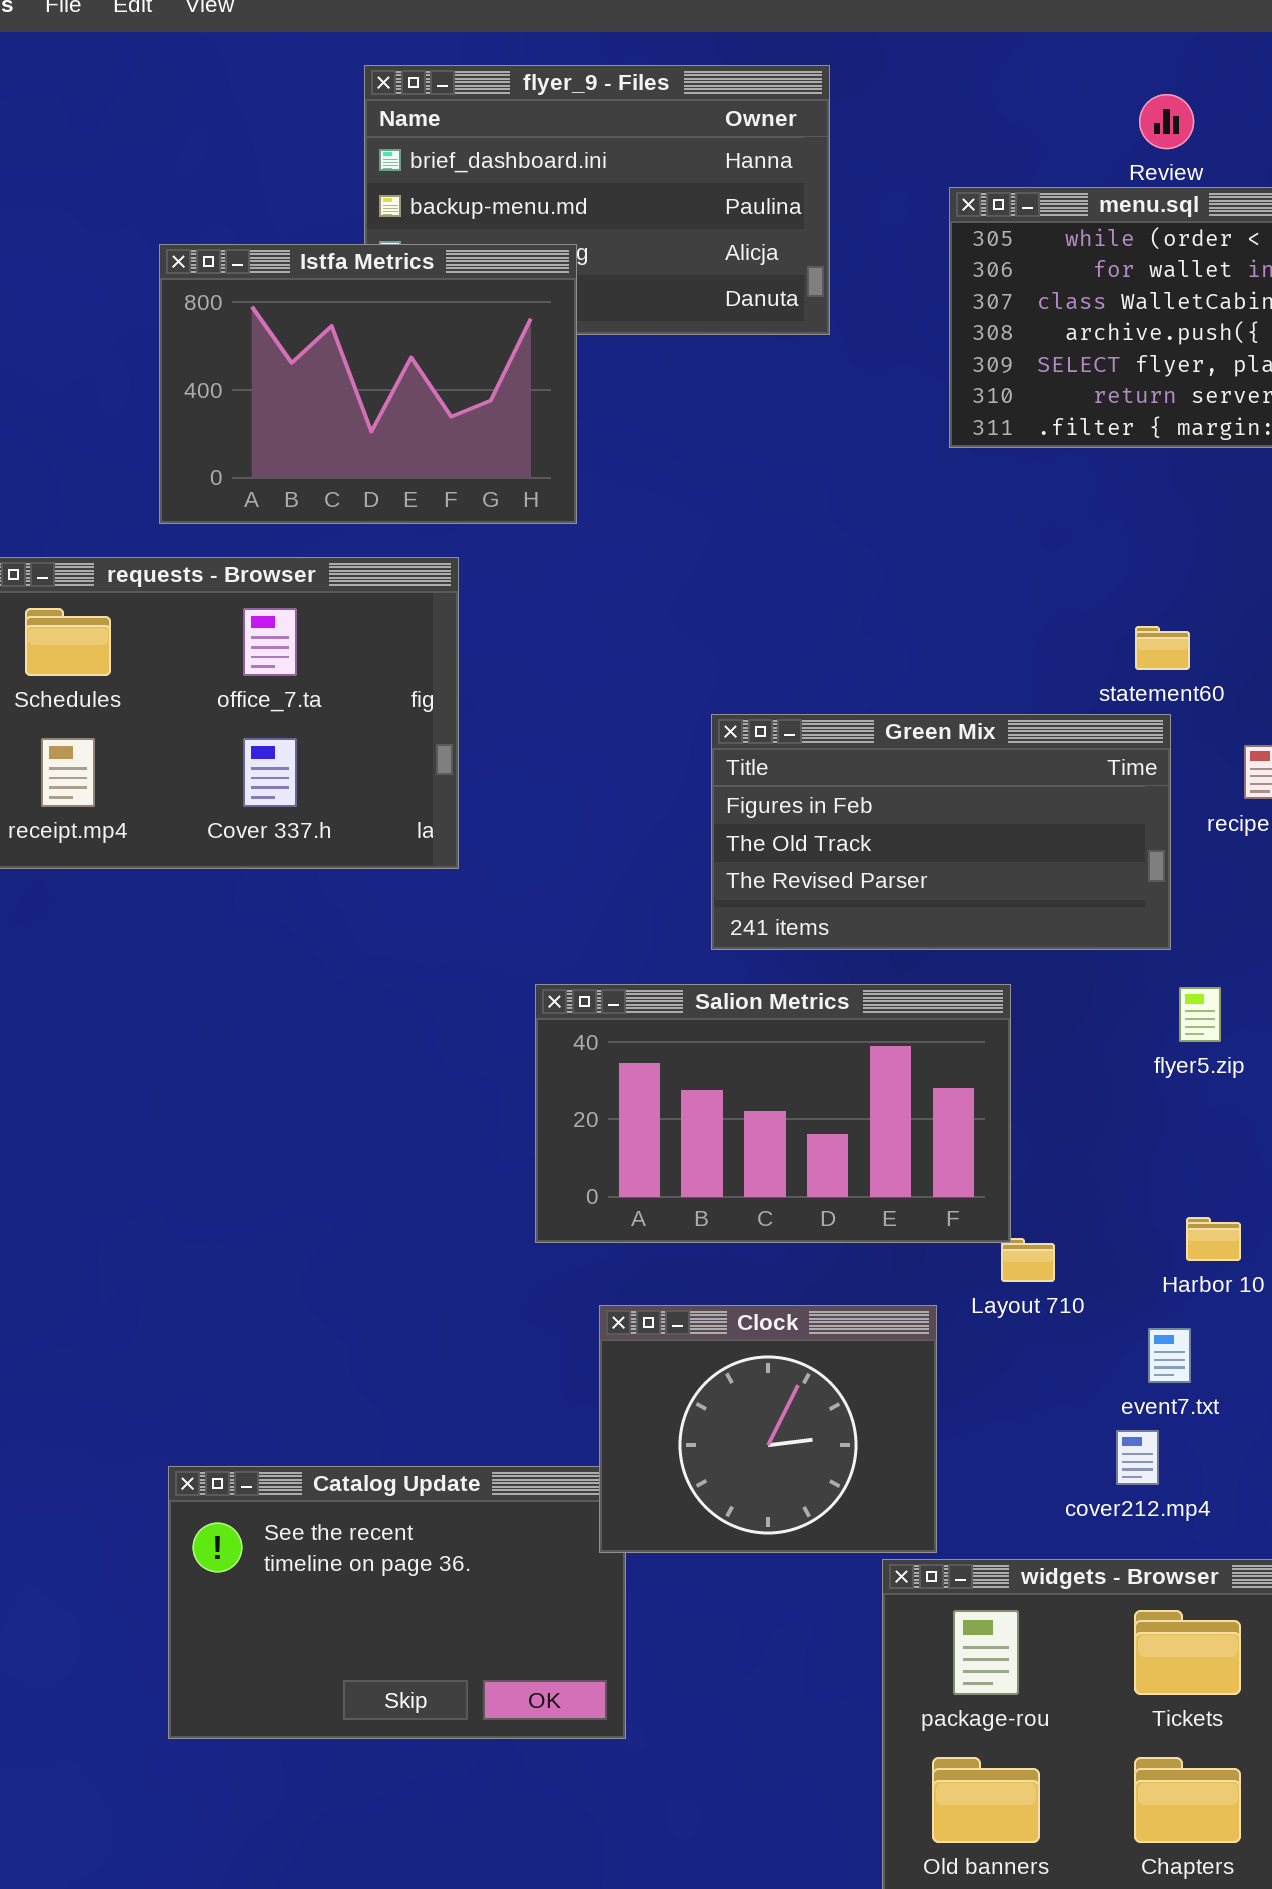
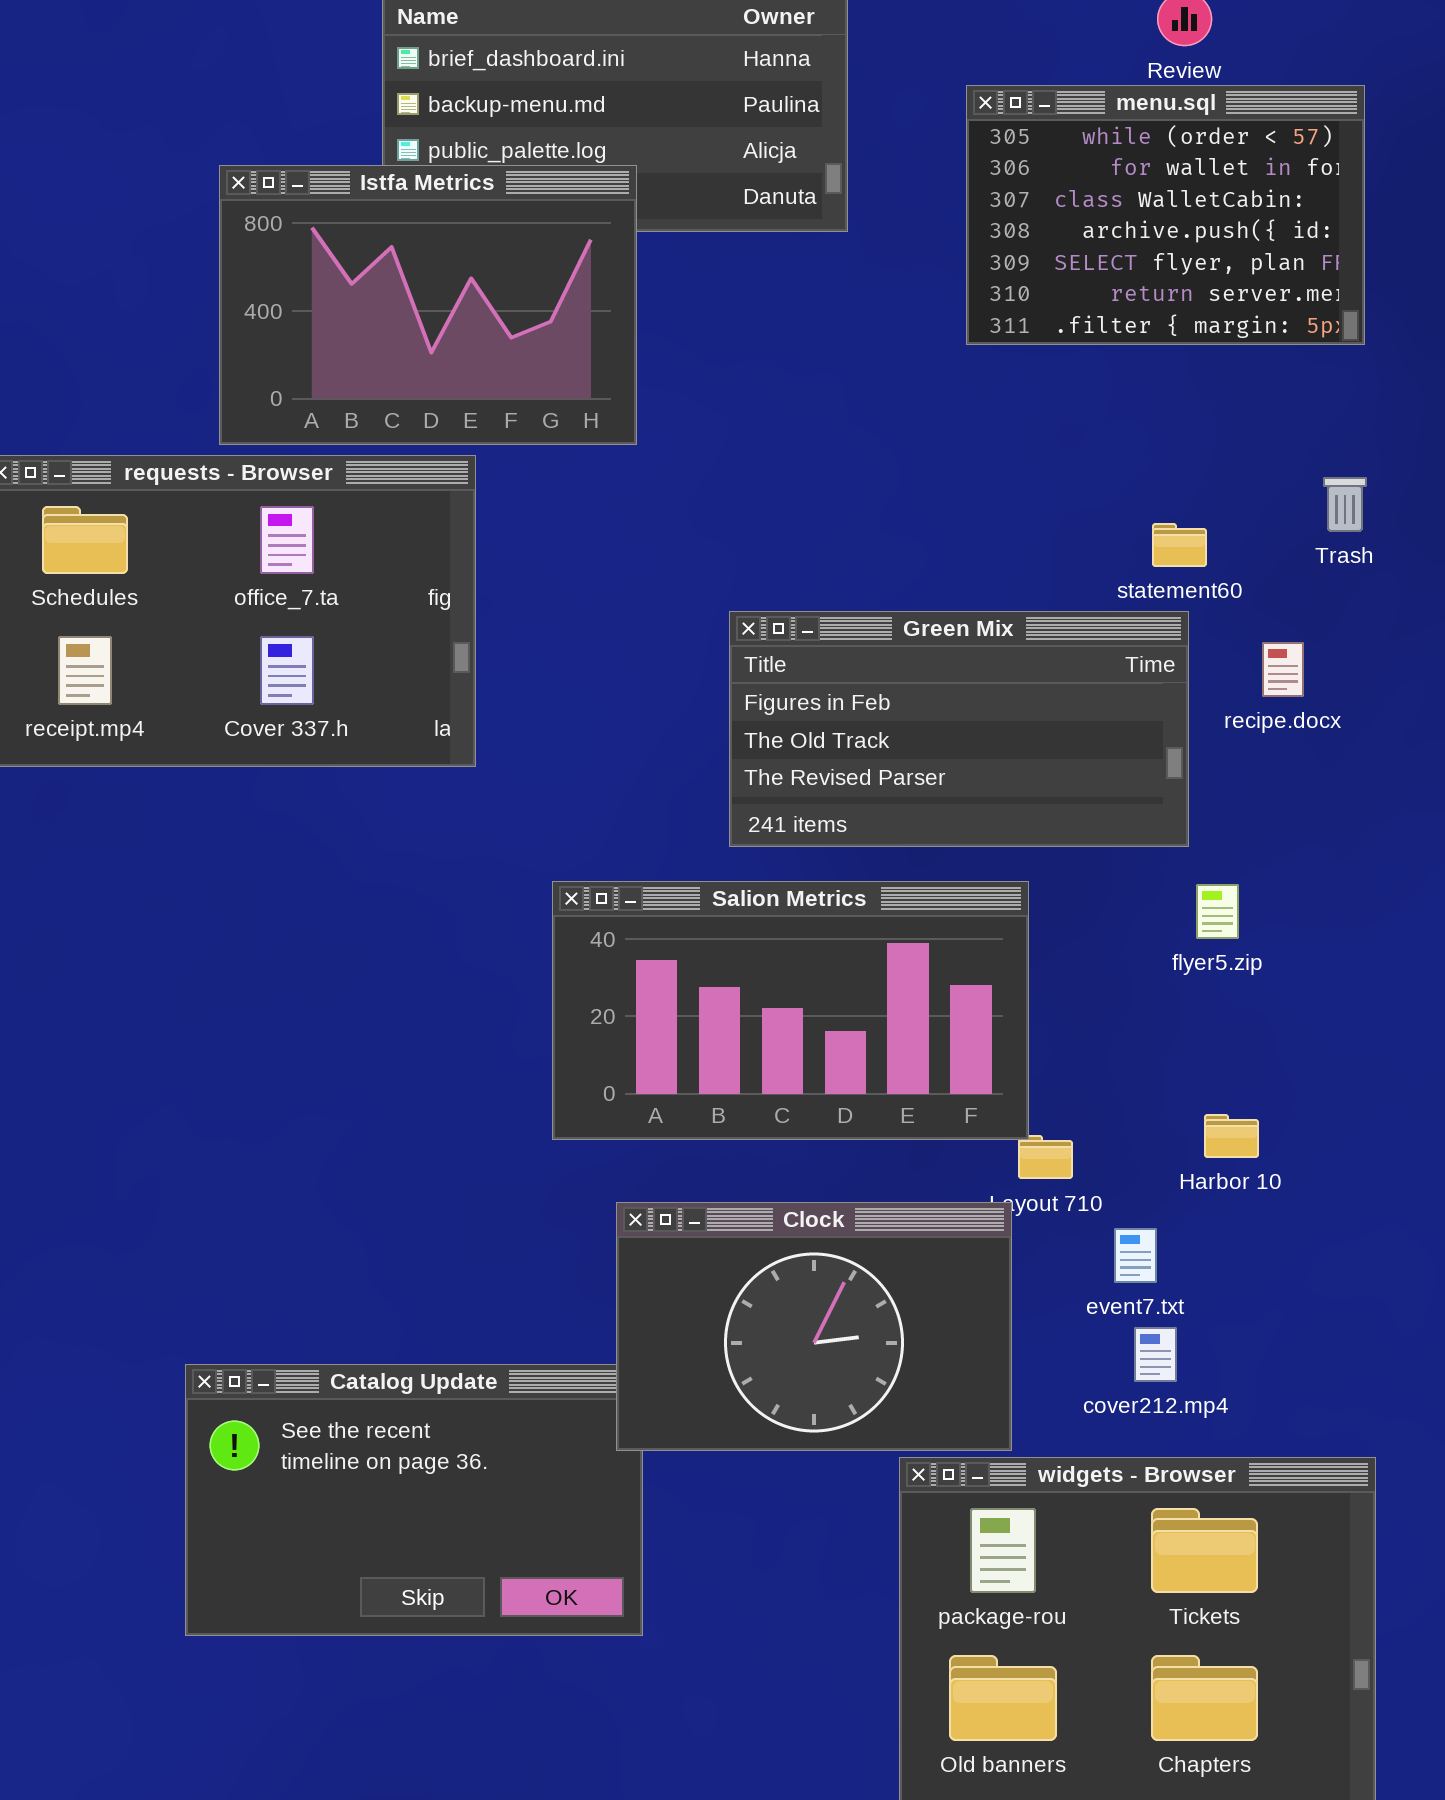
Istfa Metrics: [159,244,577,524] -> [219,165,637,445], moved
Clock: [599,1305,937,1553] -> [616,1202,1012,1451], resized
event7.txt: [1148,1328,1191,1383] -> [1114,1228,1157,1283], moved

